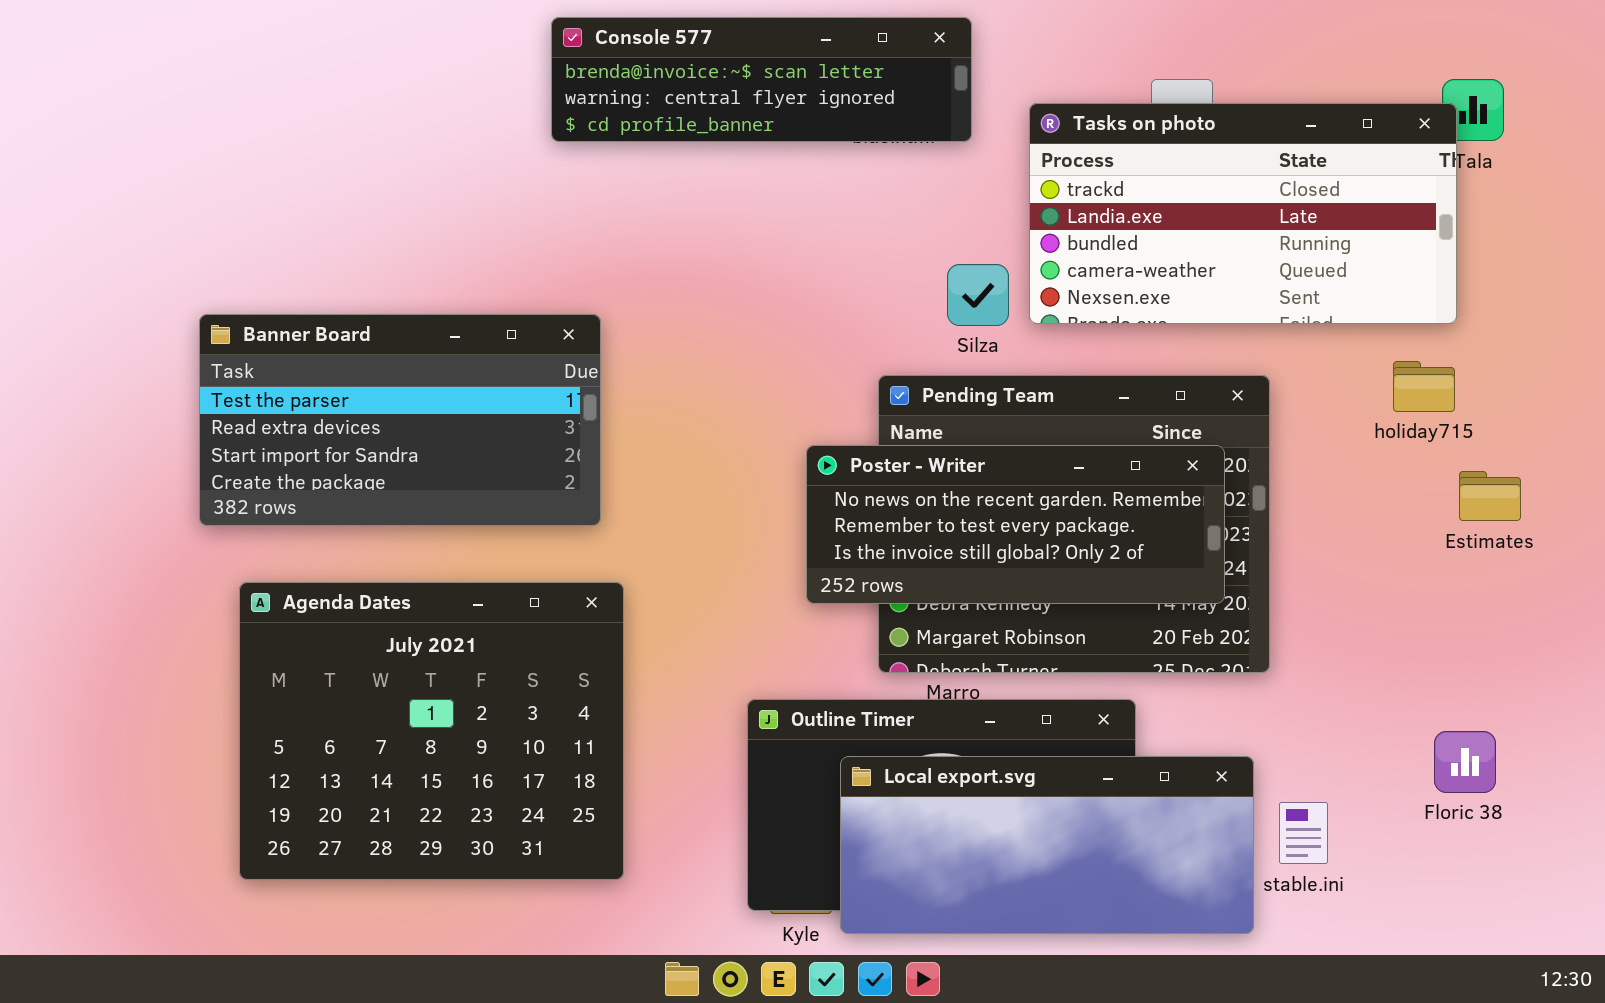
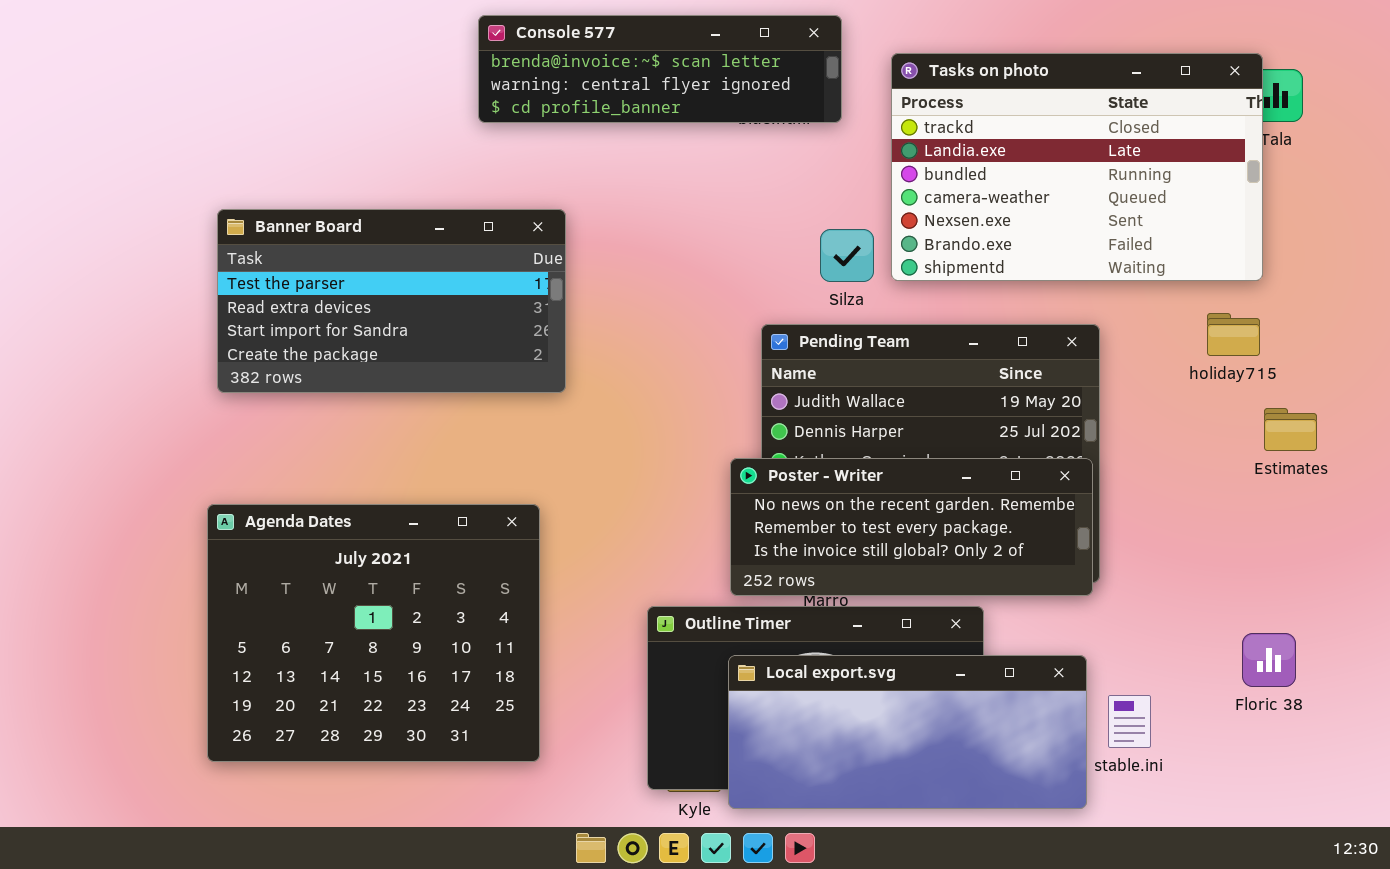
Tasks on photo: [1029,103,1457,324] -> [891,53,1263,281], resized
Banner Board: [199,314,601,526] -> [217,209,566,393], moved
Poster - Writer: [806,445,1225,604] -> [730,458,1093,596], moved

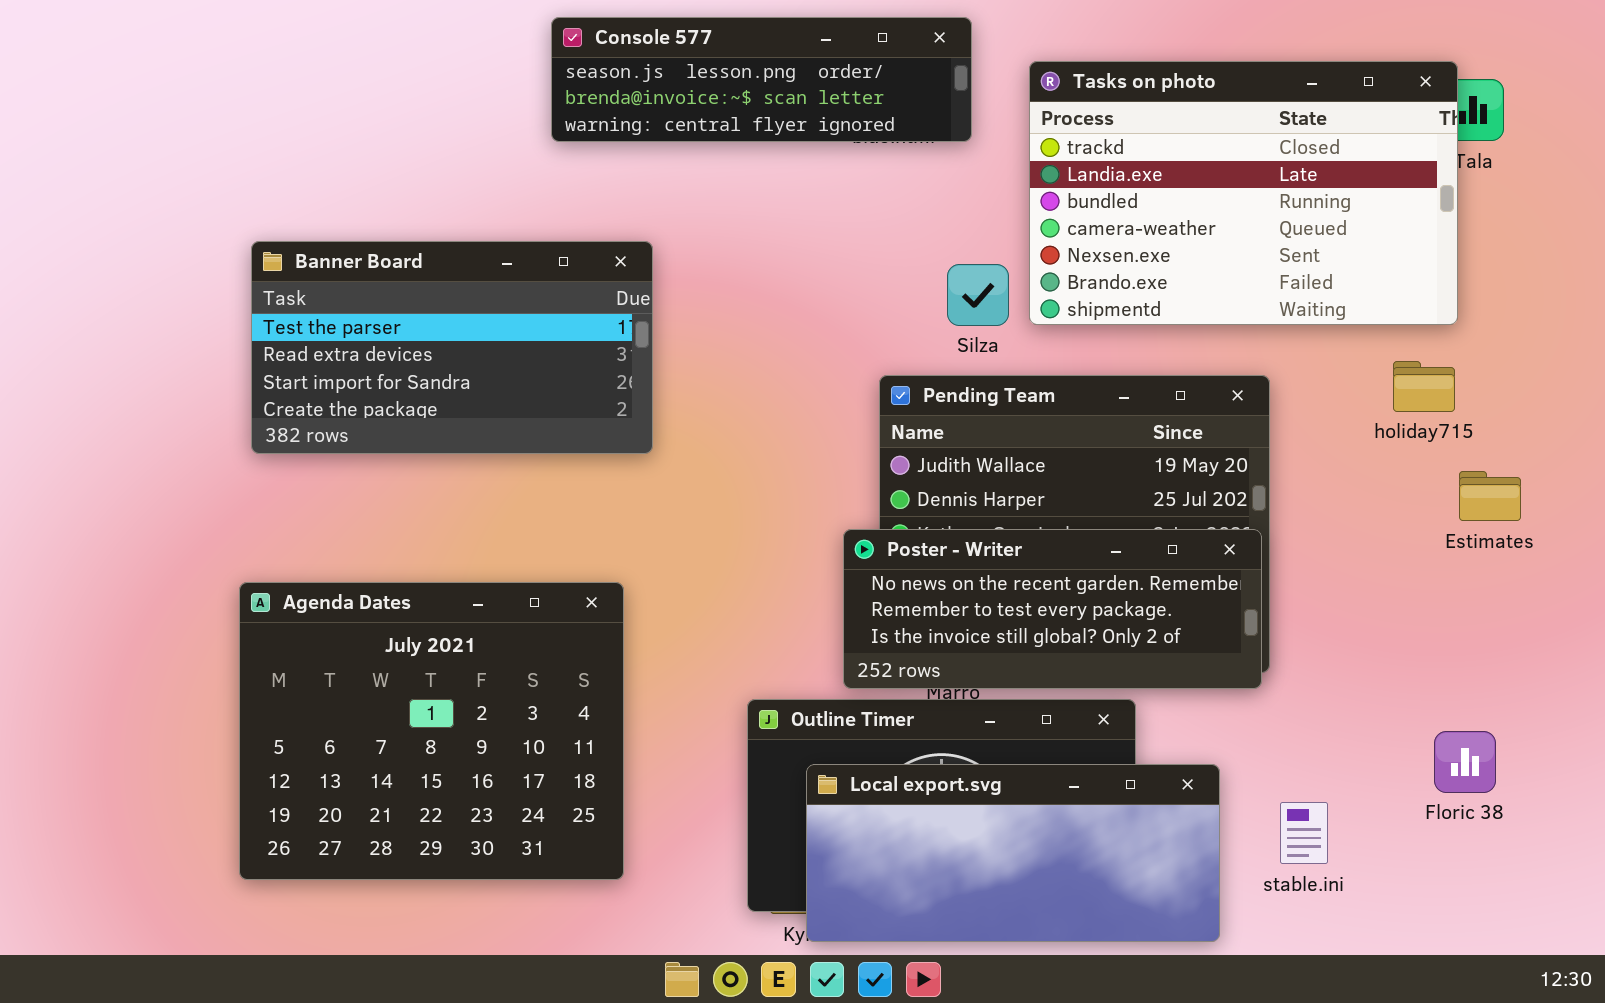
Console 577: [478,15,842,123] -> [551,17,972,142], scrolled up 1 row
Local export.svg: [728,655,1087,809] -> [806,764,1220,942], moved

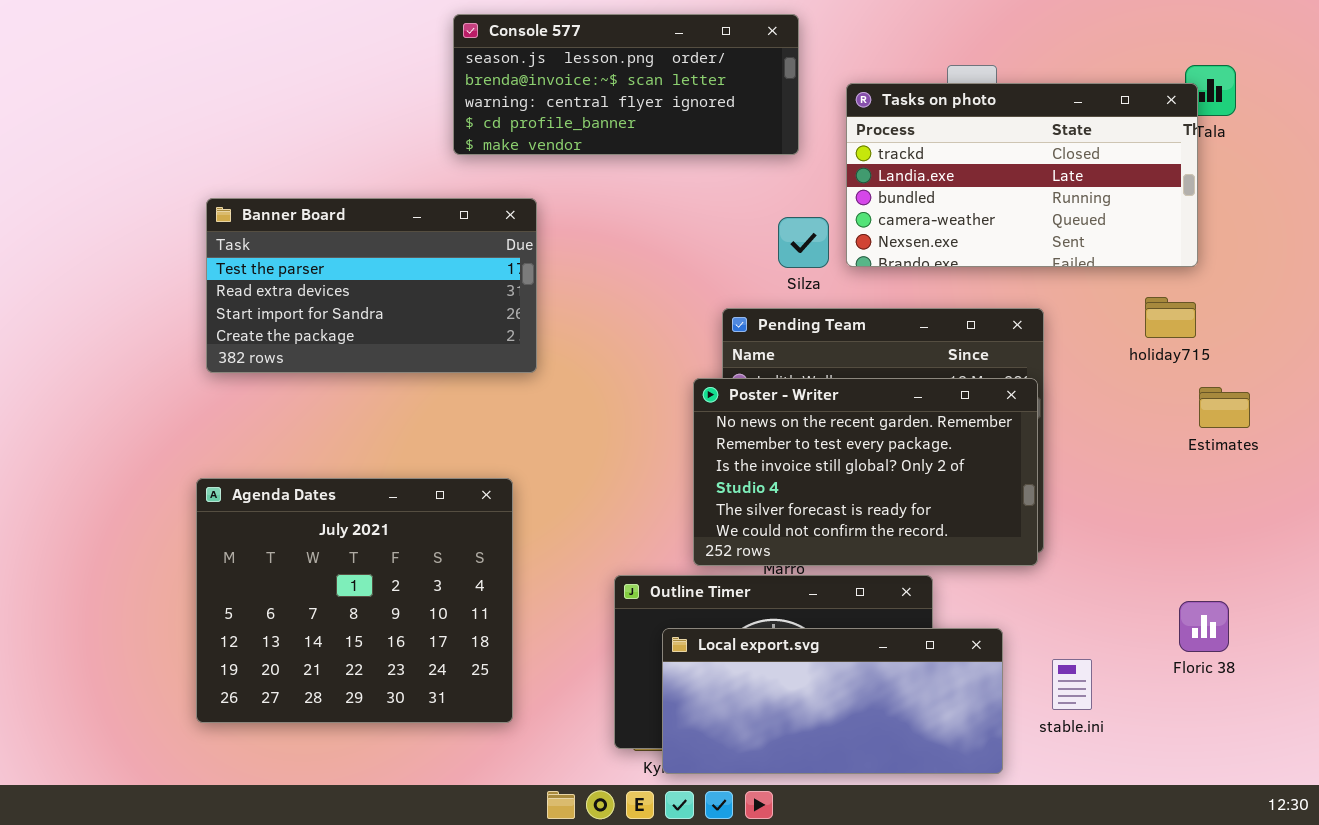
Console 577: [551,17,972,142] -> [453,14,799,155], resized
Tasks on photo: [1029,61,1458,325] -> [846,83,1198,267], resized
Poster - Writer: [843,529,1262,689] -> [693,378,1038,566], resized

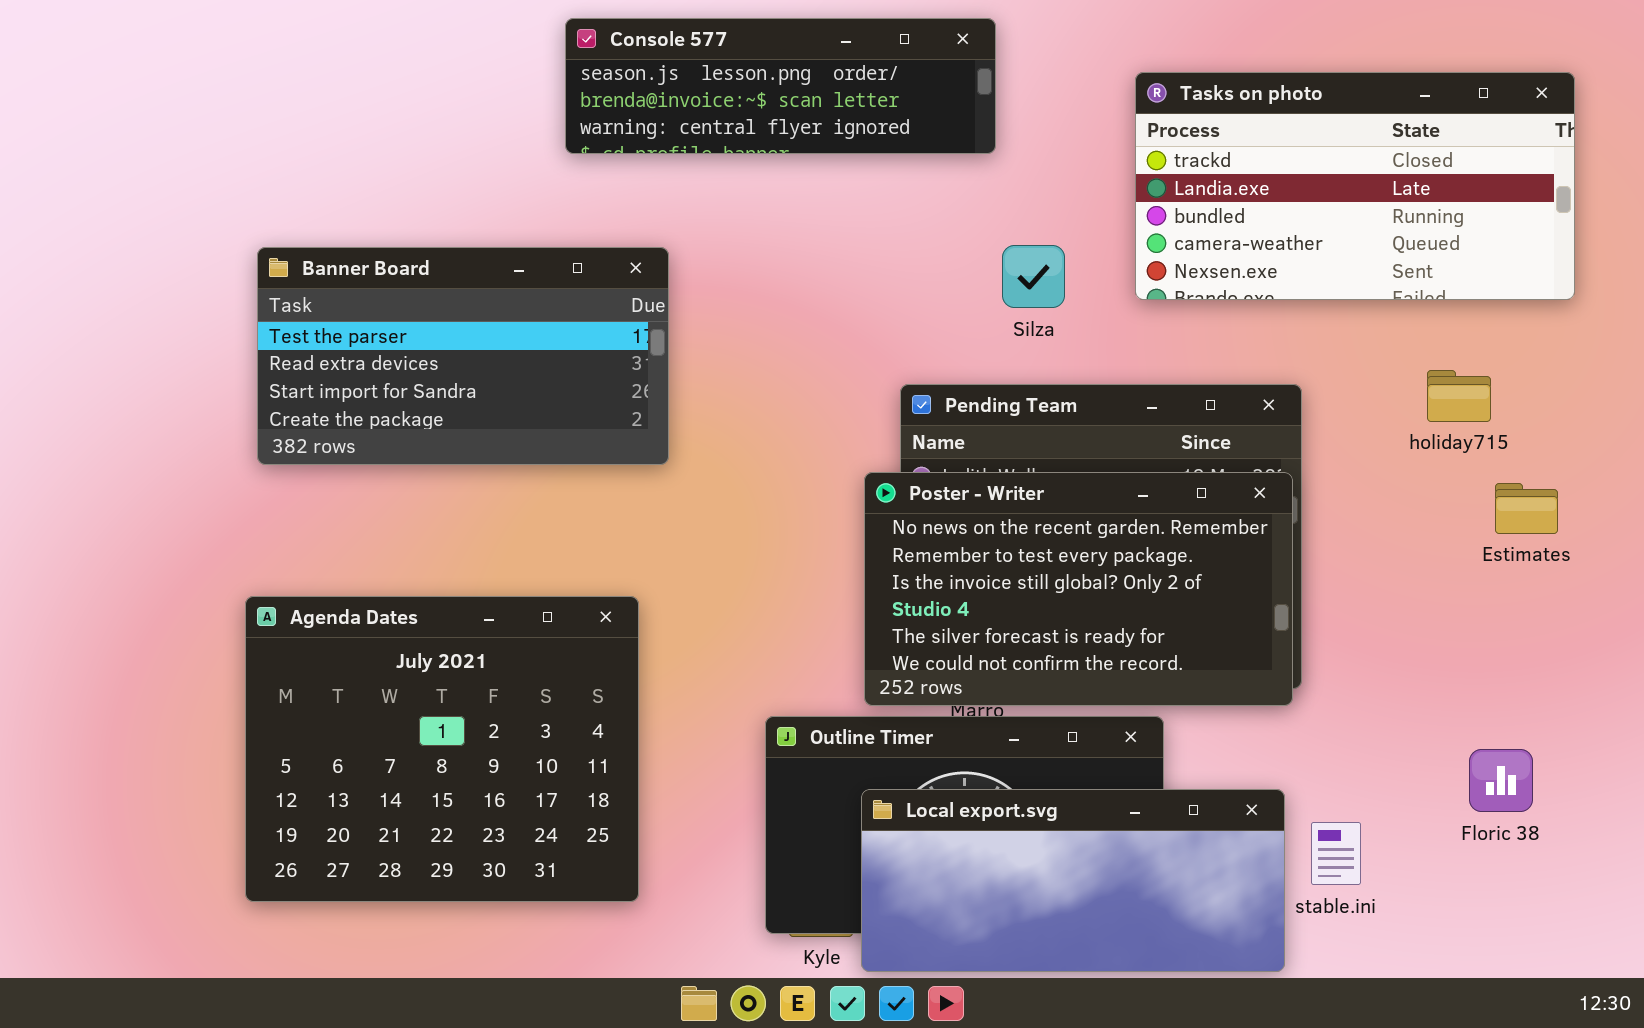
Console 577: [453,14,799,155] -> [565,18,996,154], resized
Tasks on photo: [846,83,1198,267] -> [1135,72,1575,300], moved
Silza: [778,217,829,268] -> [1002,245,1065,308], moved
Local export.svg: [662,628,1003,774] -> [861,789,1285,972], moved

